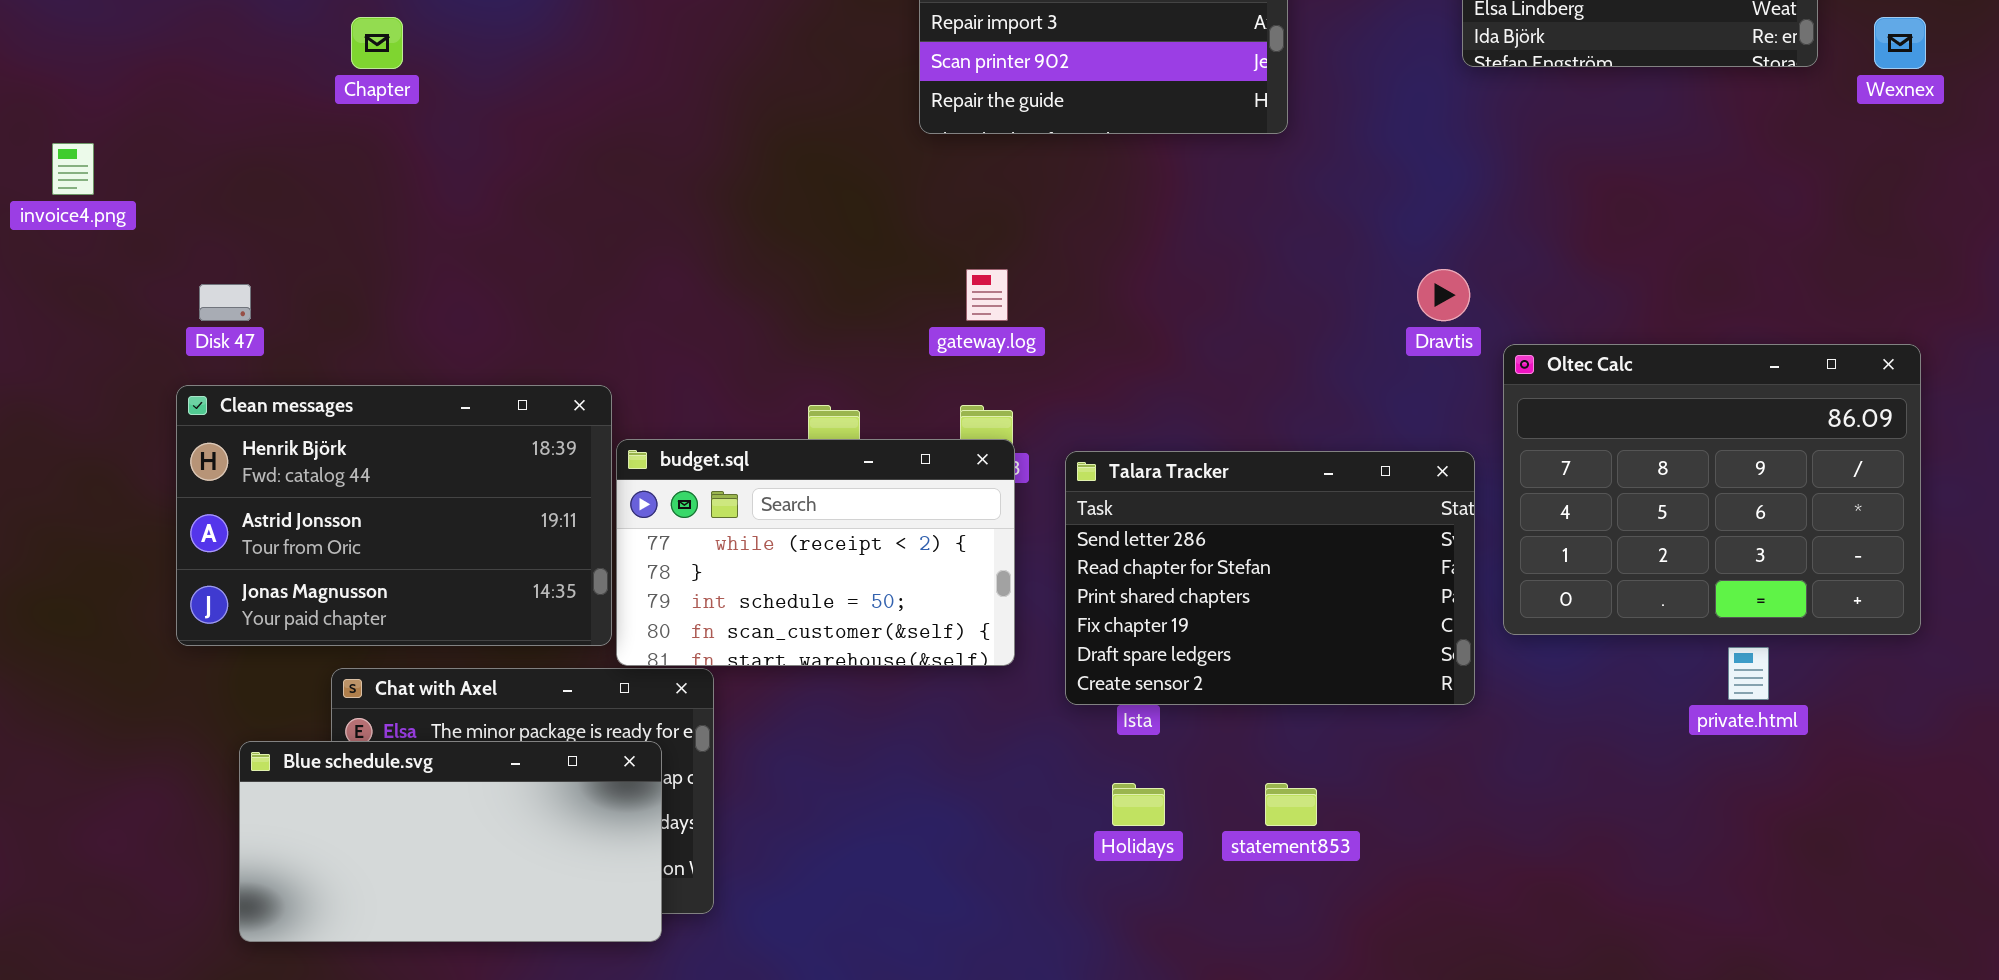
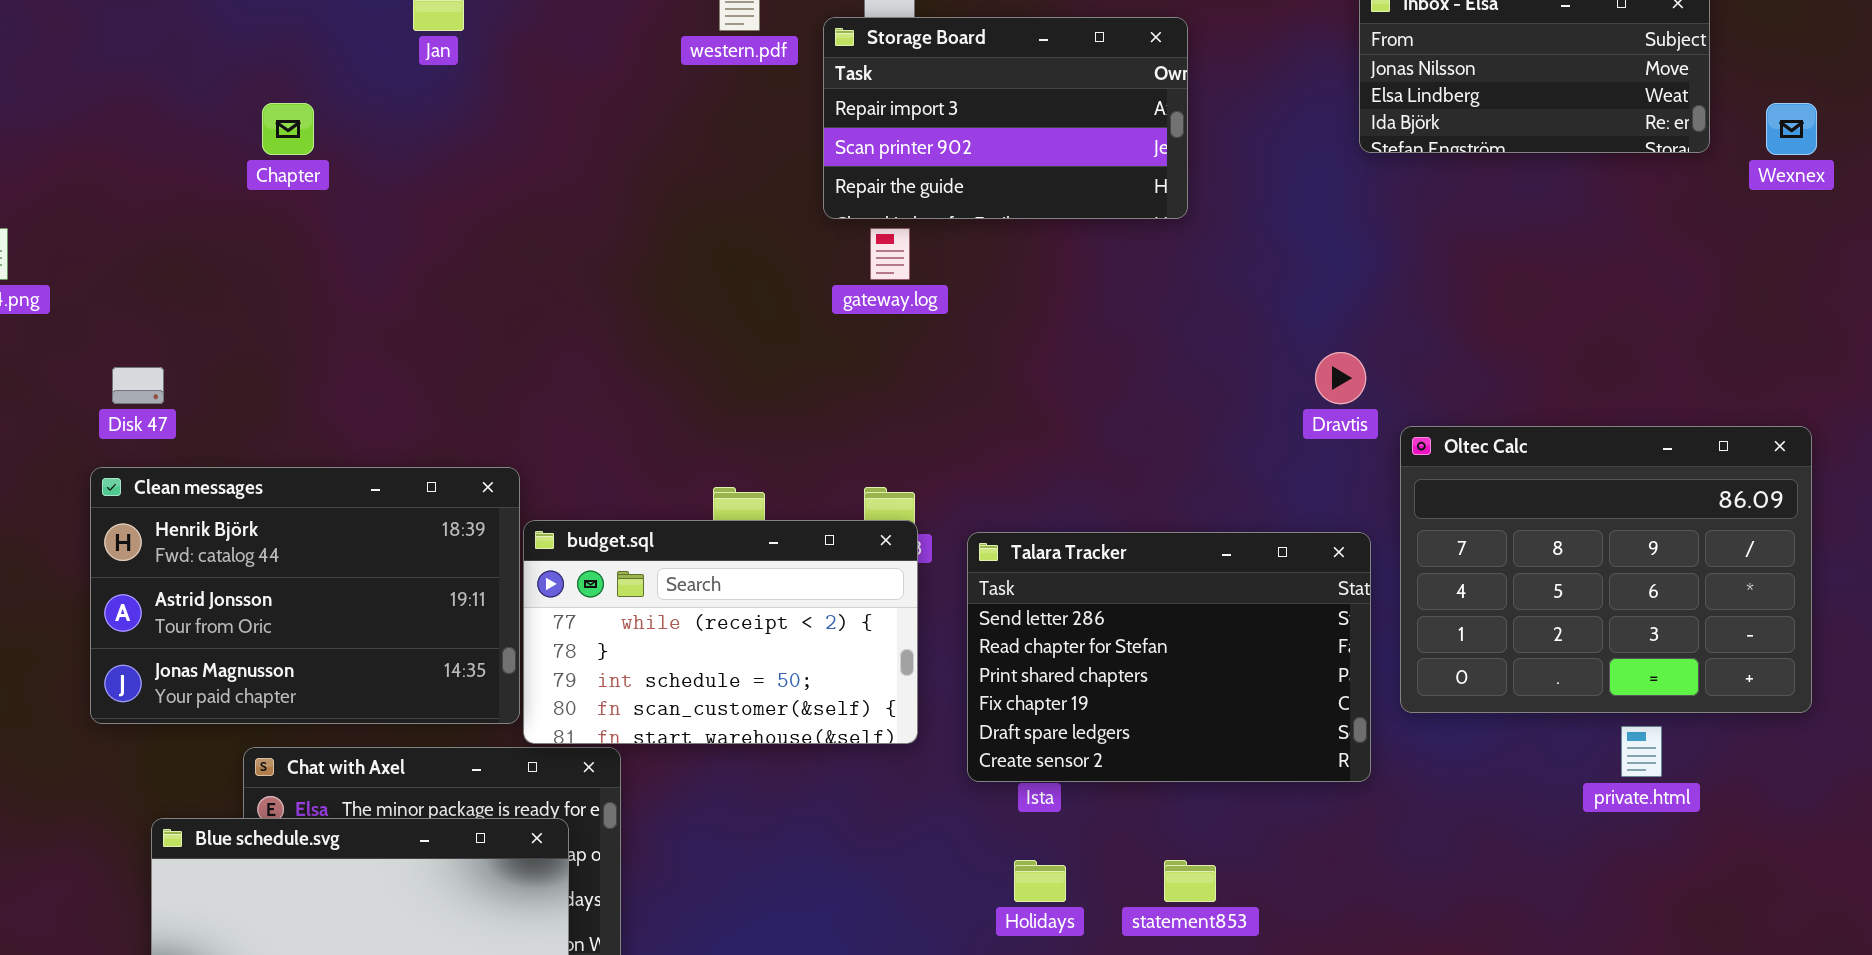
gateway.log: [966,269,1008,321] -> [870,228,910,280], moved

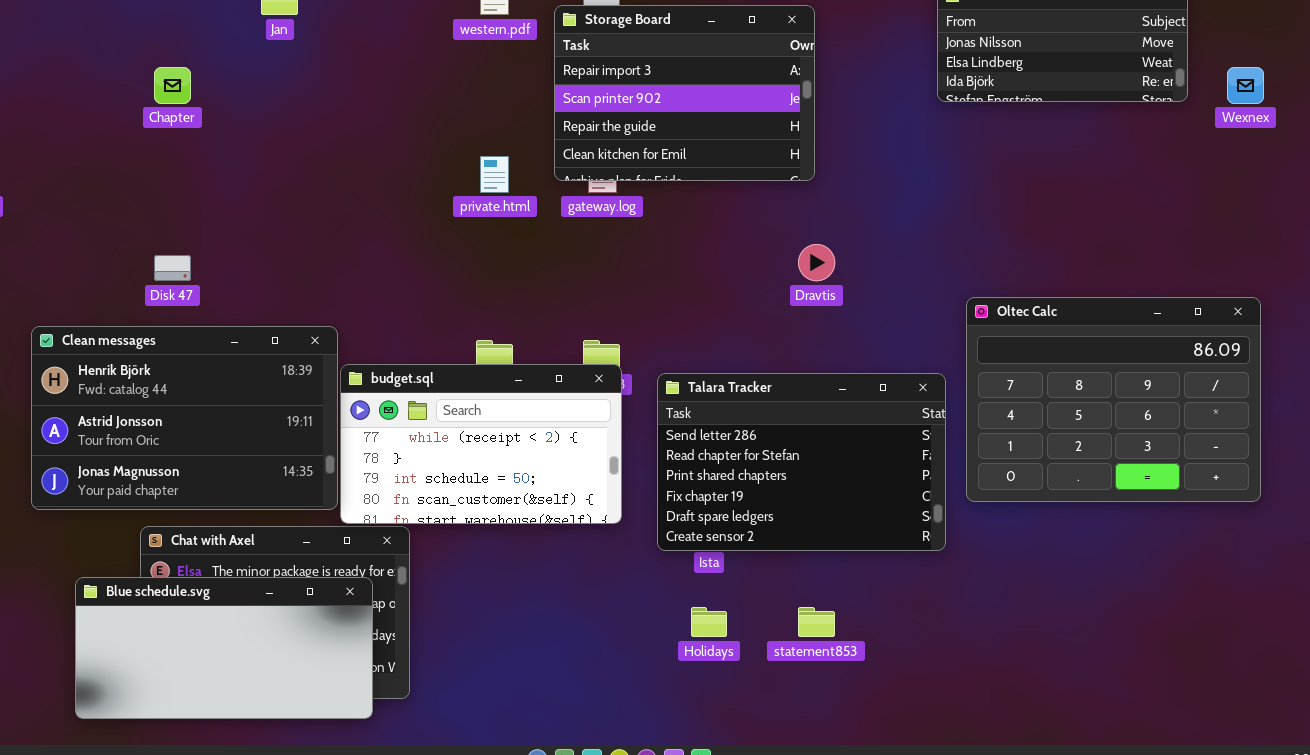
Storage Board: [823,17,1188,219] -> [554,5,815,181], resized
Dravtis: [1315,352,1366,404] -> [798,244,835,281], moved
Disk 47: [112,367,164,404] -> [154,255,191,281], moved
private.html: [1621,726,1662,777] -> [480,156,509,193], moved

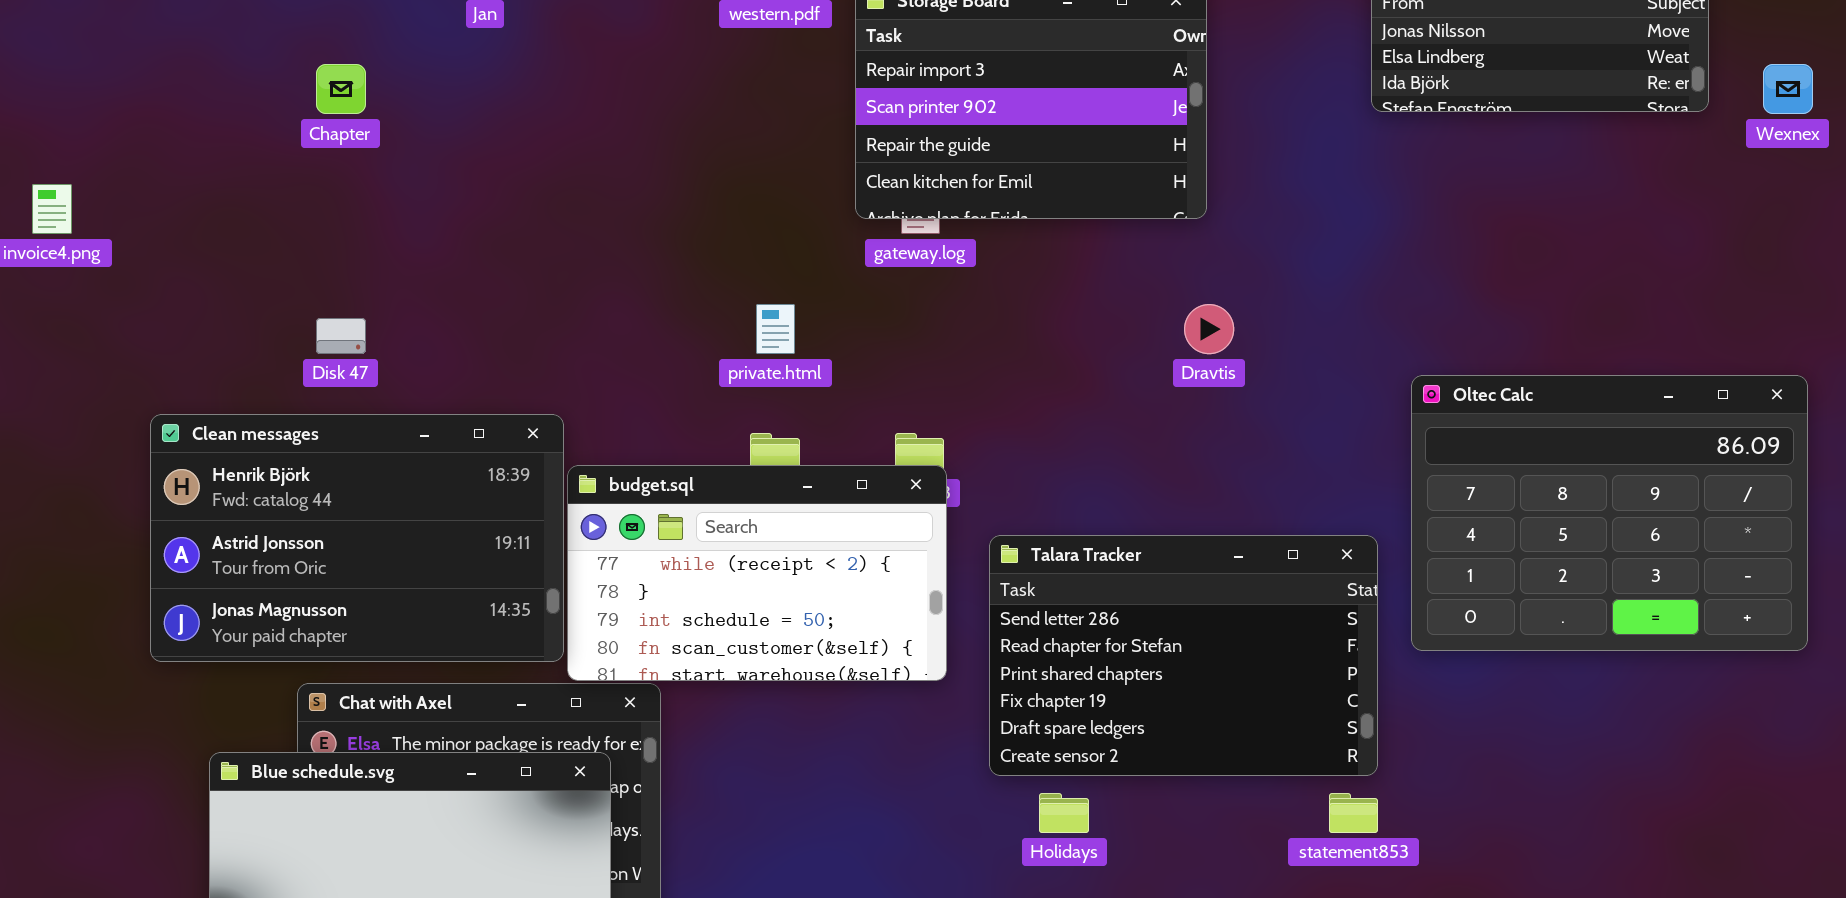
private.html: [480,156,509,193] -> [756,304,795,354], moved
Talara Tracker: [657,373,946,551] -> [989,535,1378,776], moved
statement853: [798,607,835,637] -> [1329,793,1378,833], moved

